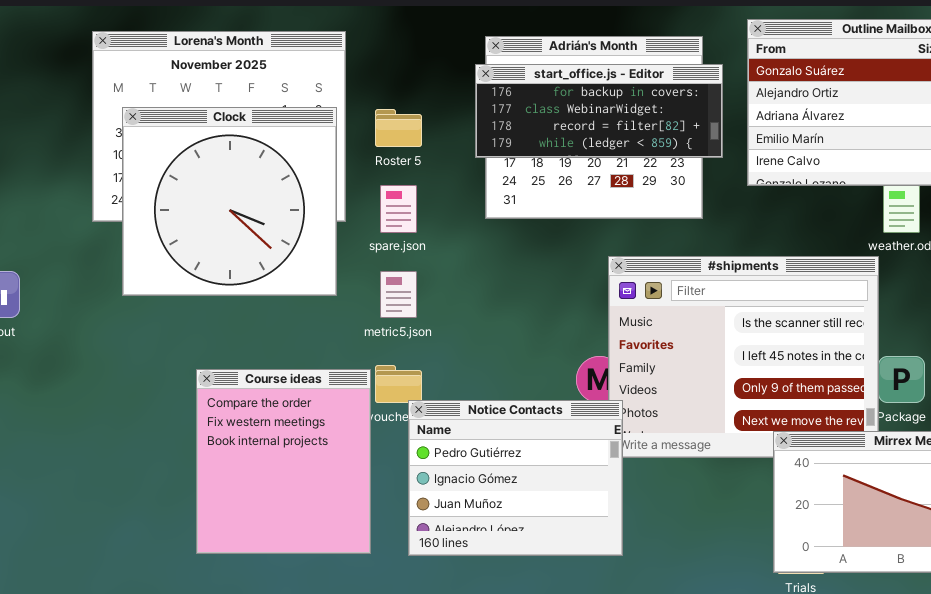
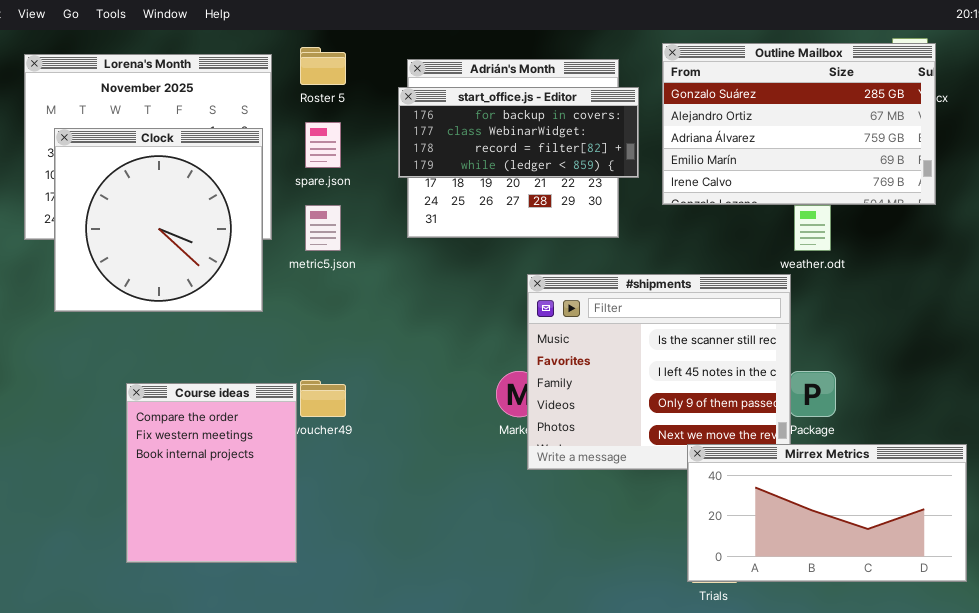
Roster 5: [375,109,422,147] -> [300,47,346,85], moved
spare.json: [380,185,417,233] -> [305,122,341,168], moved
metric5.json: [380,271,417,318] -> [305,205,341,251], moved
Notice Contacts: [408,400,623,556] -> none, closed

